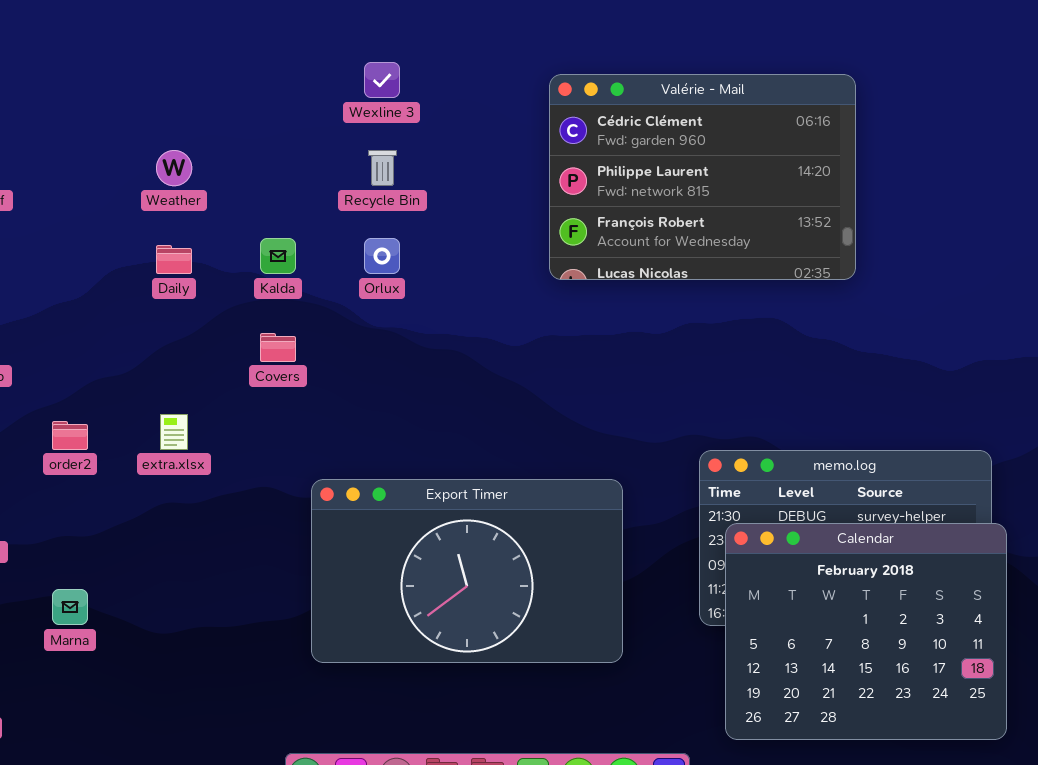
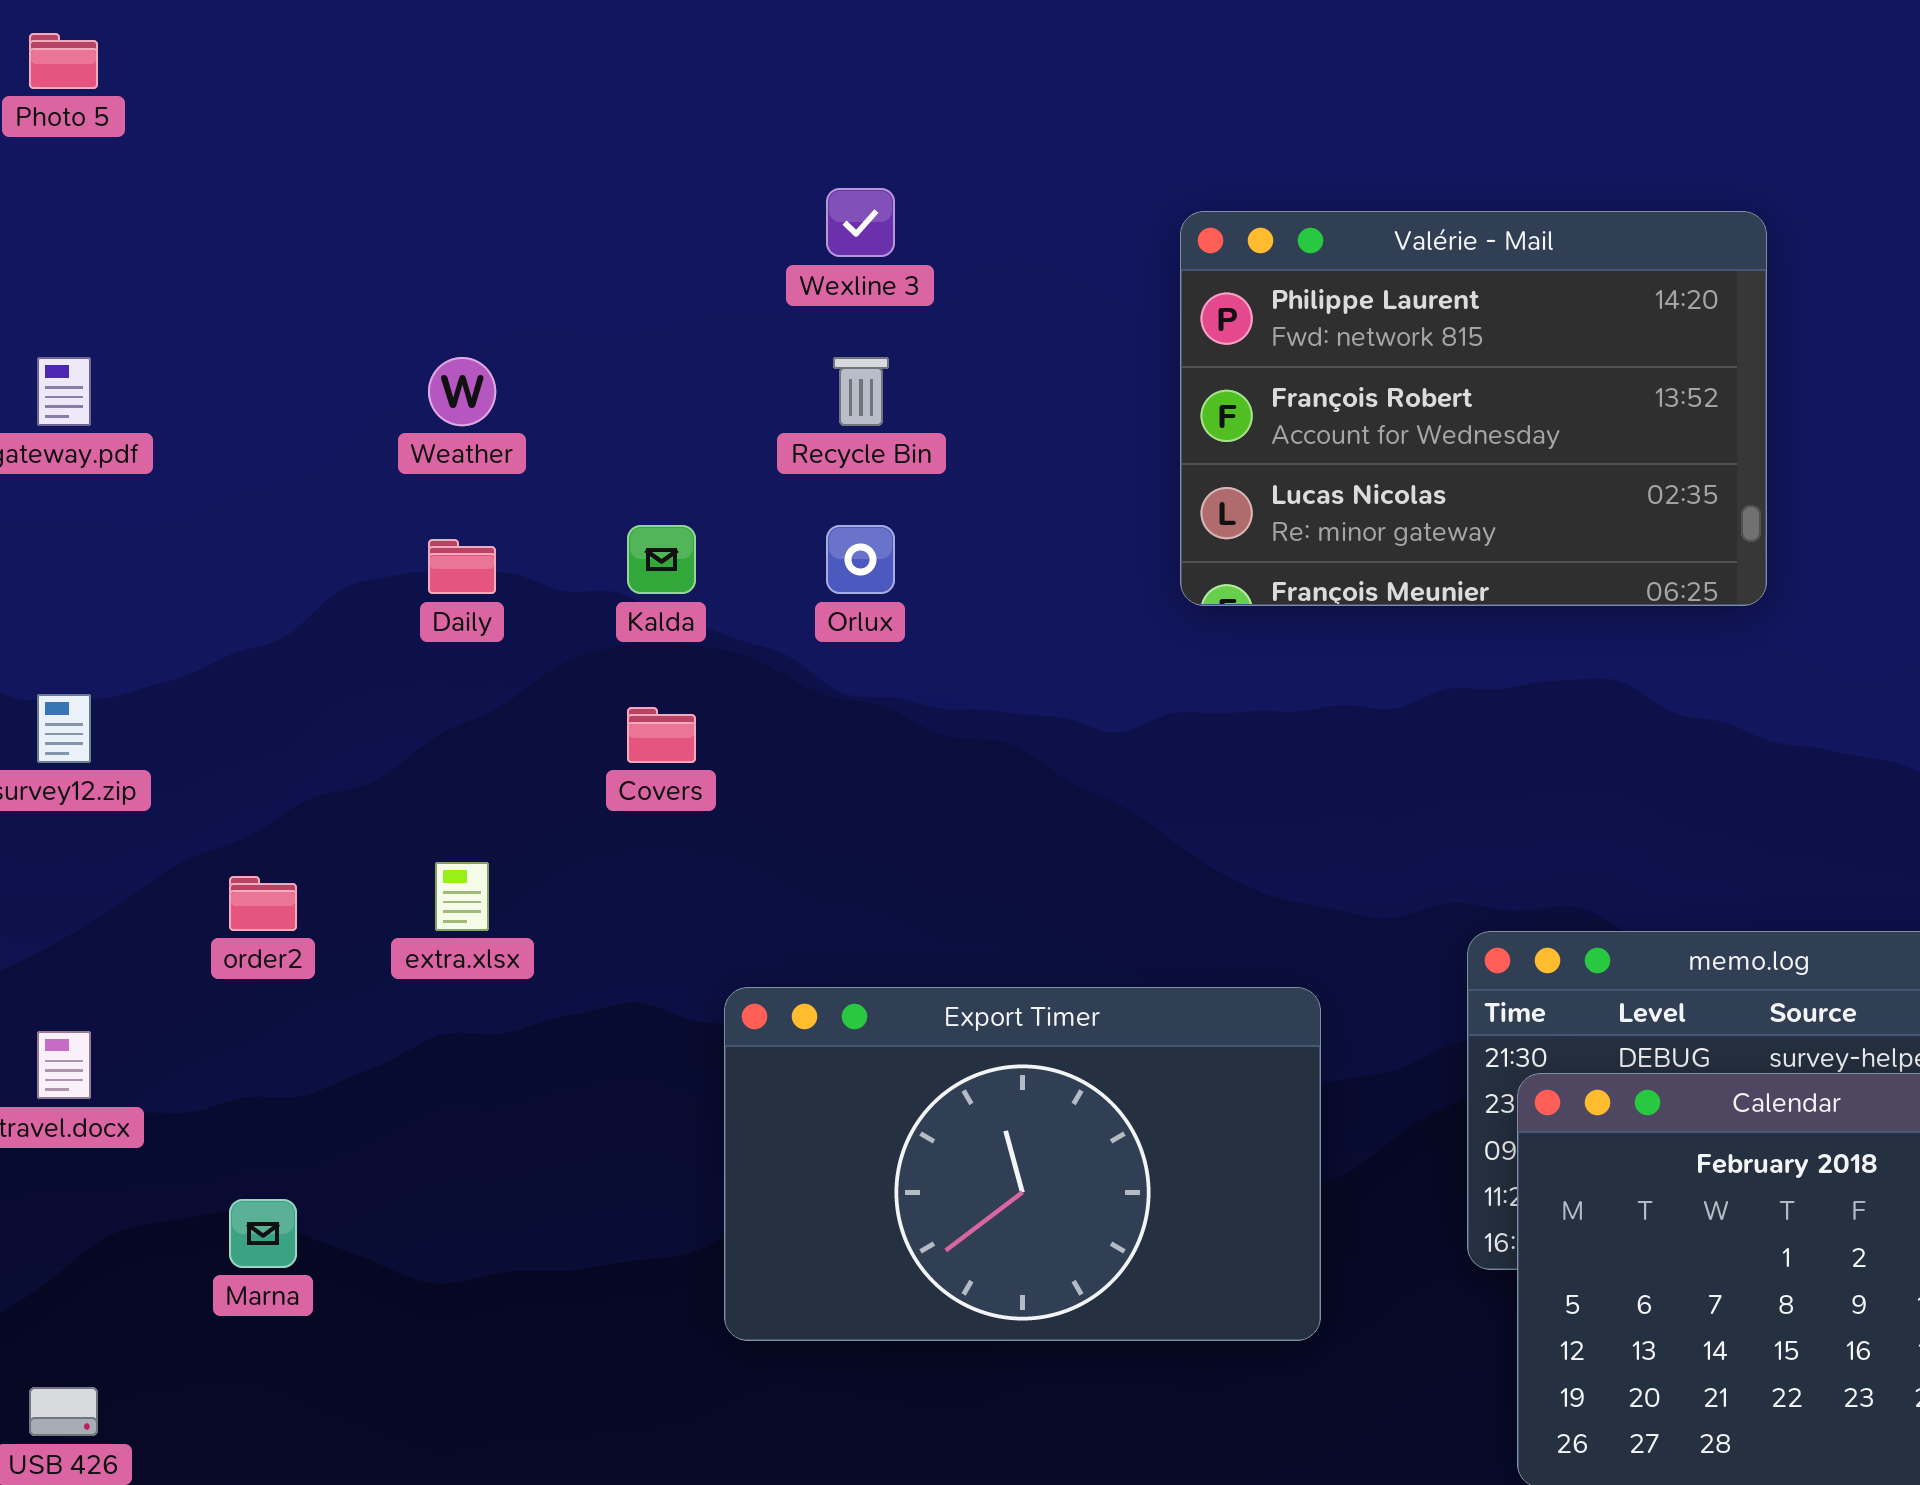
Valérie - Mail: [549,74,856,280] -> [1180,211,1767,606], scrolled down 1 row

